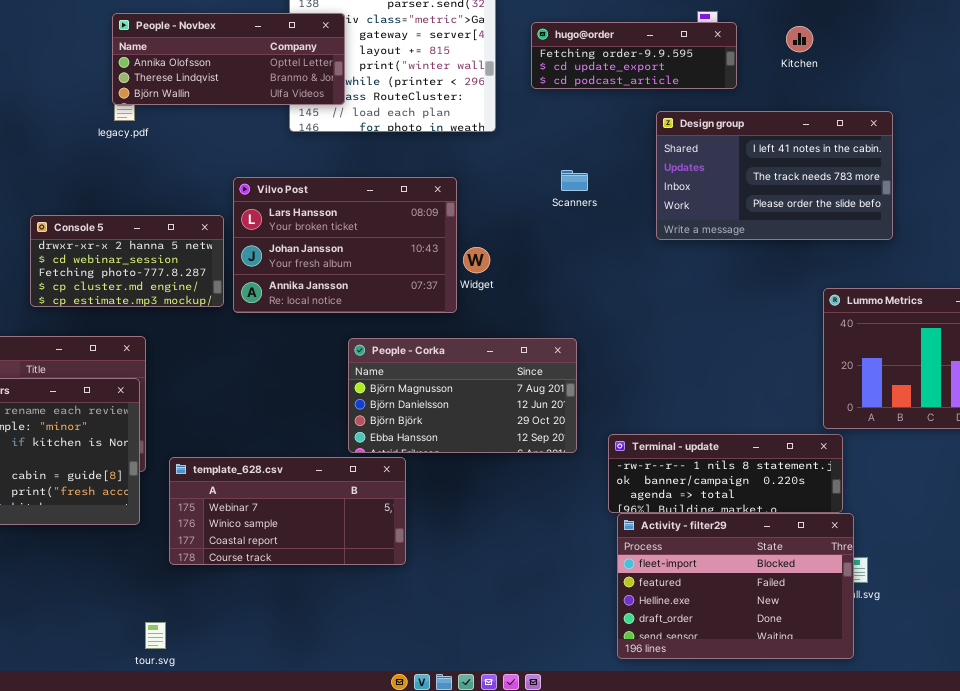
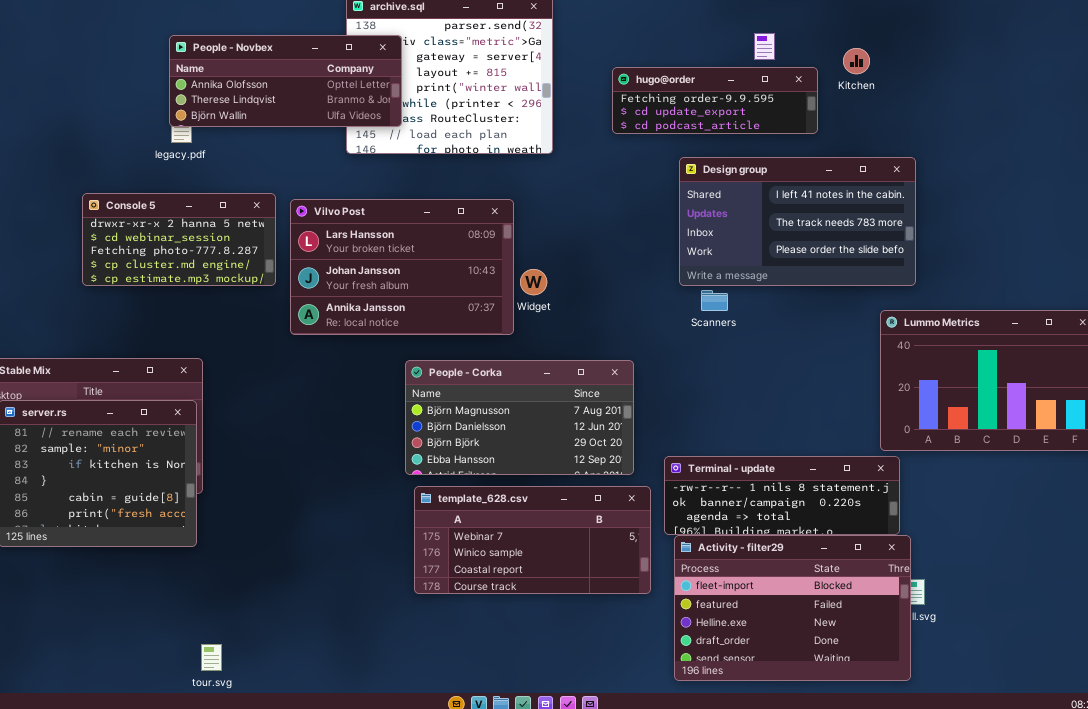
hugo@order: [531,22,737,89] -> [612,67,818,134], moved
Design group: [656,111,893,240] -> [679,157,916,286], moved
Scanners: [561,170,588,191] -> [701,290,728,311], moved
Console 5: [30,215,224,307] -> [82,193,276,286], moved
template_628.csv: [169,457,406,565] -> [414,486,651,594], moved

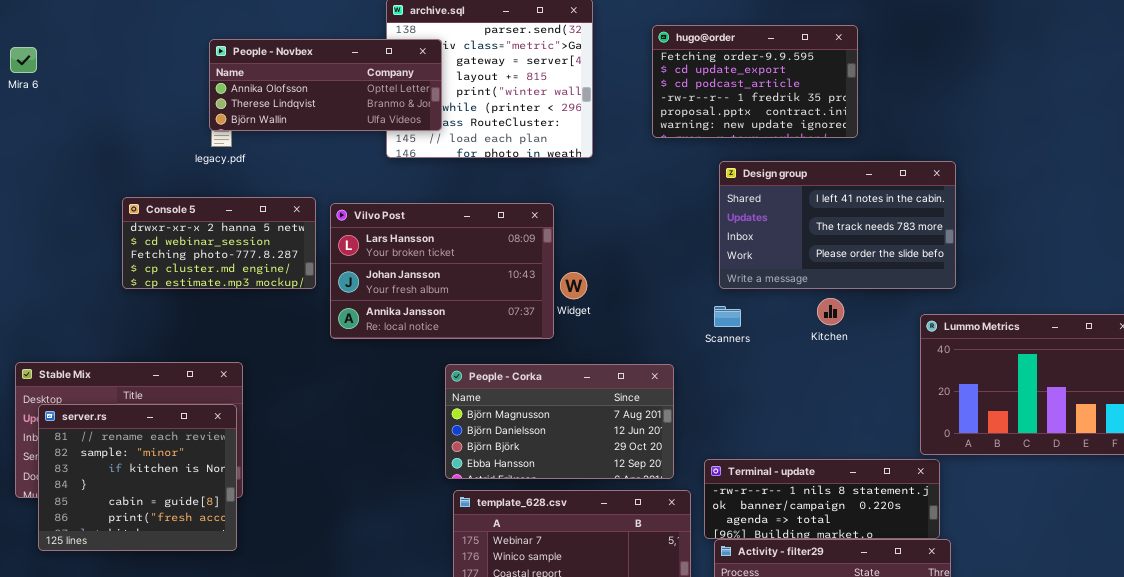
Kitchen: [843,48,870,74] -> [817,298,844,325], moved
hugo@order: [612,67,818,134] -> [652,25,858,138], resized
Scanners: [701,290,728,311] -> [714,306,741,327], moved

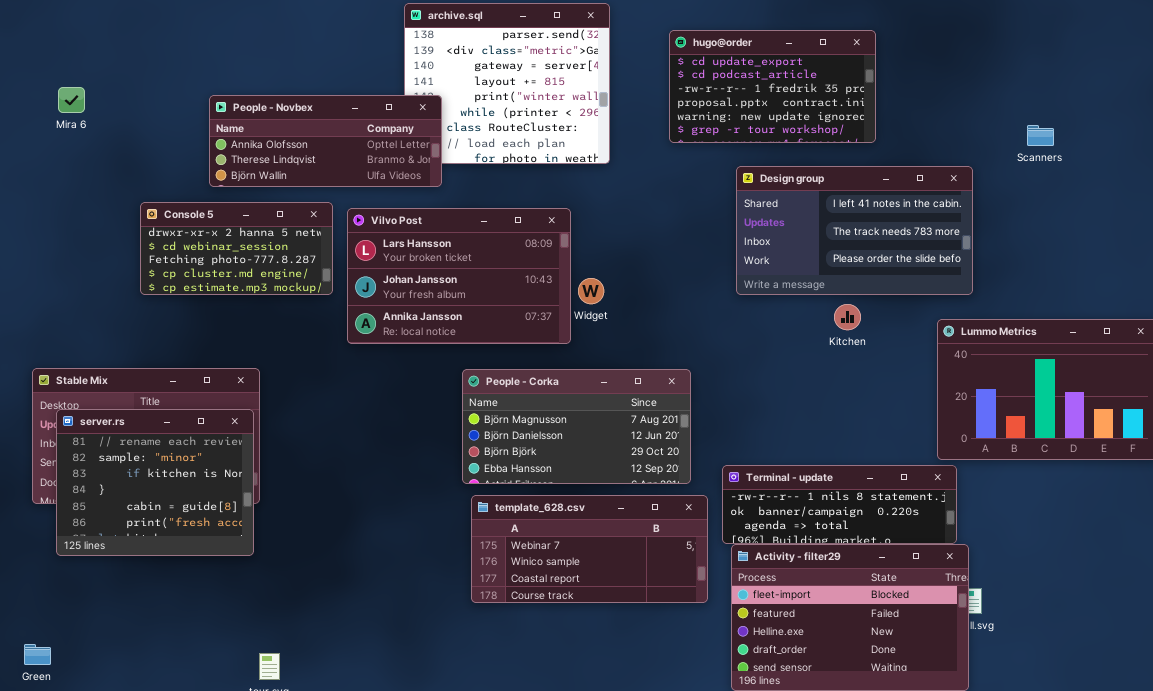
hugo@order: [652,25,858,138] -> [669,30,876,143], scrolled down 1 row
People - Novbex: [209,39,442,131] -> [209,95,442,187], moved
Mira 6: [10,47,37,73] -> [58,87,85,113], moved
Scanners: [714,306,741,327] -> [1027,125,1054,146], moved

